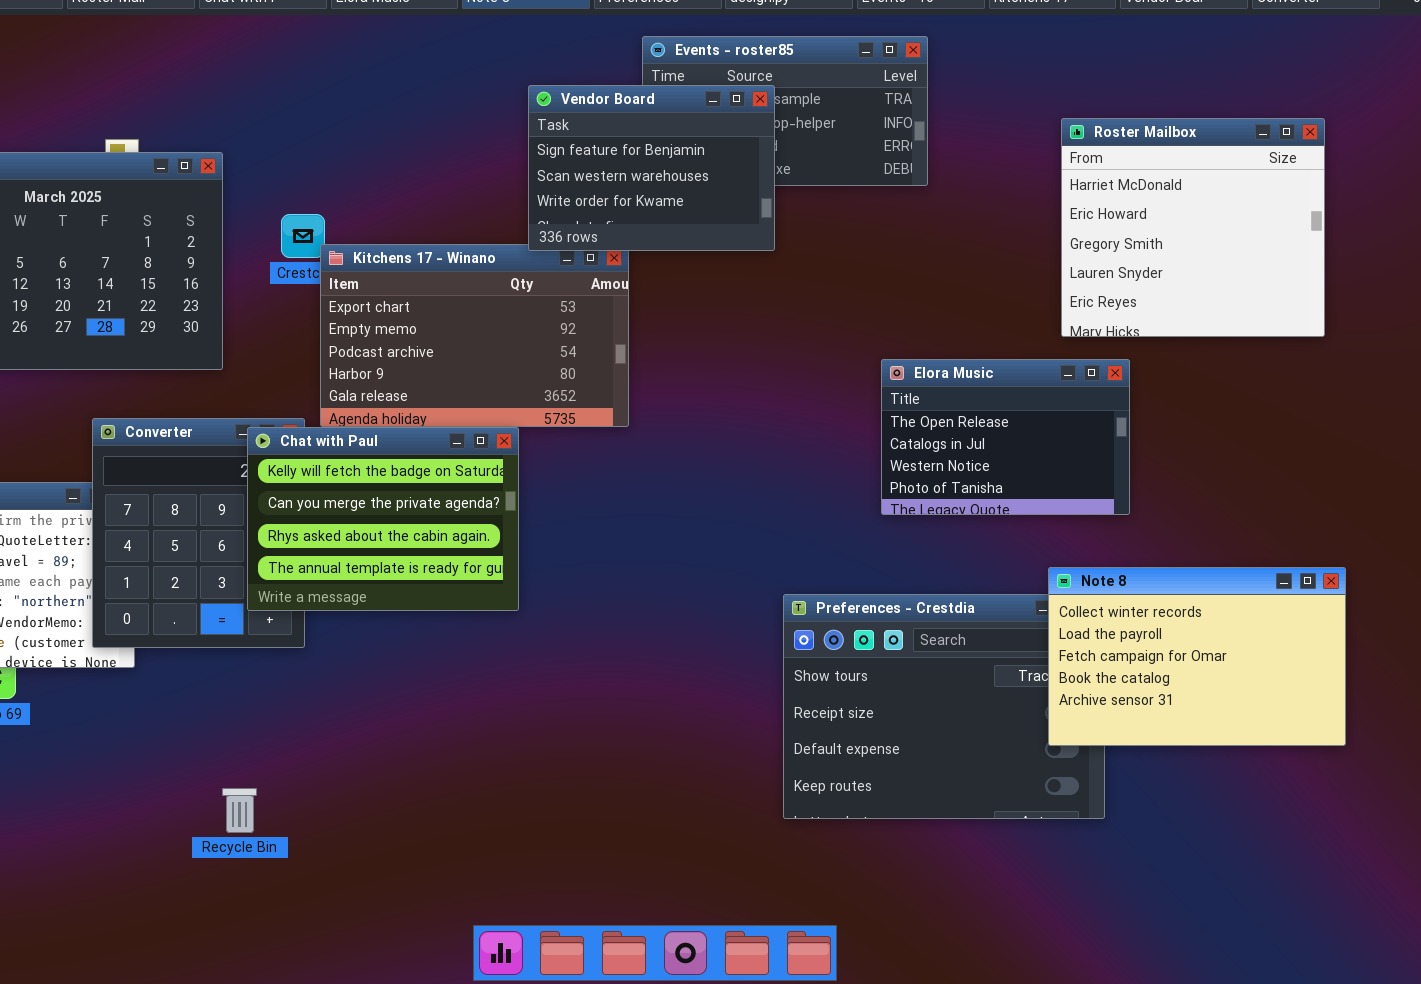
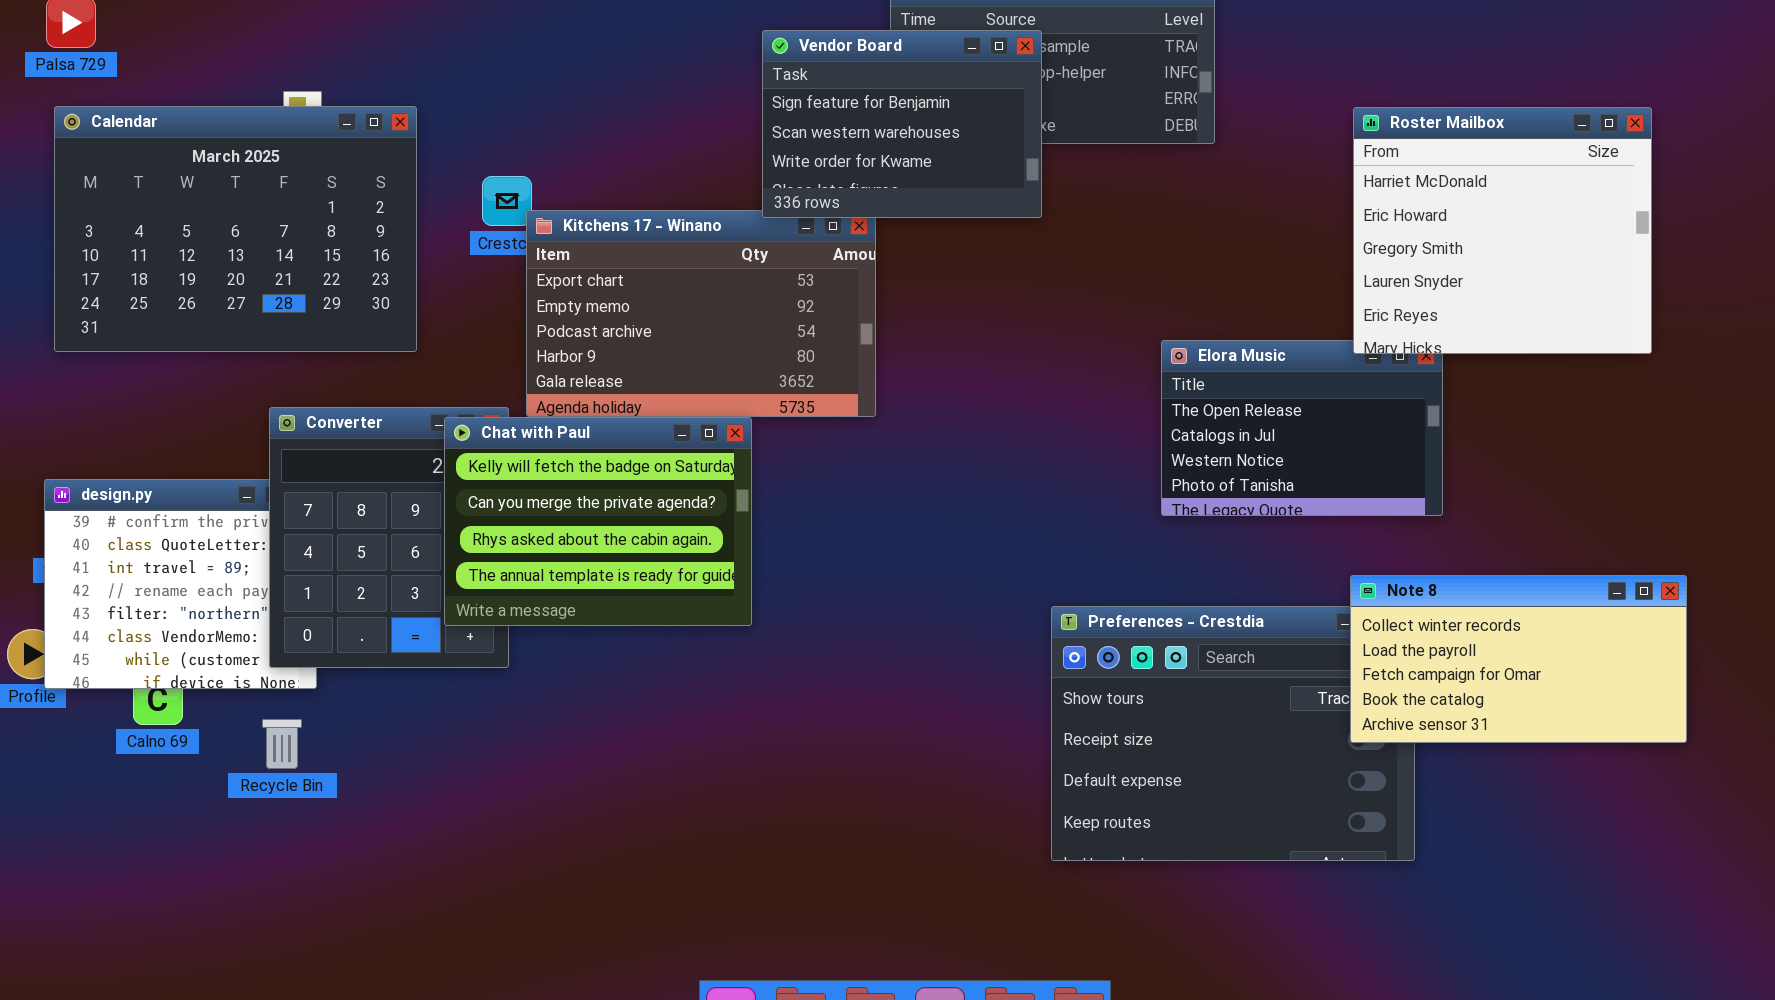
Roster Mailbox: [1061,118,1325,337] -> [1353,107,1652,354], moved
Note 8: [1048,567,1346,746] -> [1350,575,1687,743], resized
Recycle Bin: [222,788,257,833] -> [262,719,302,769], moved

